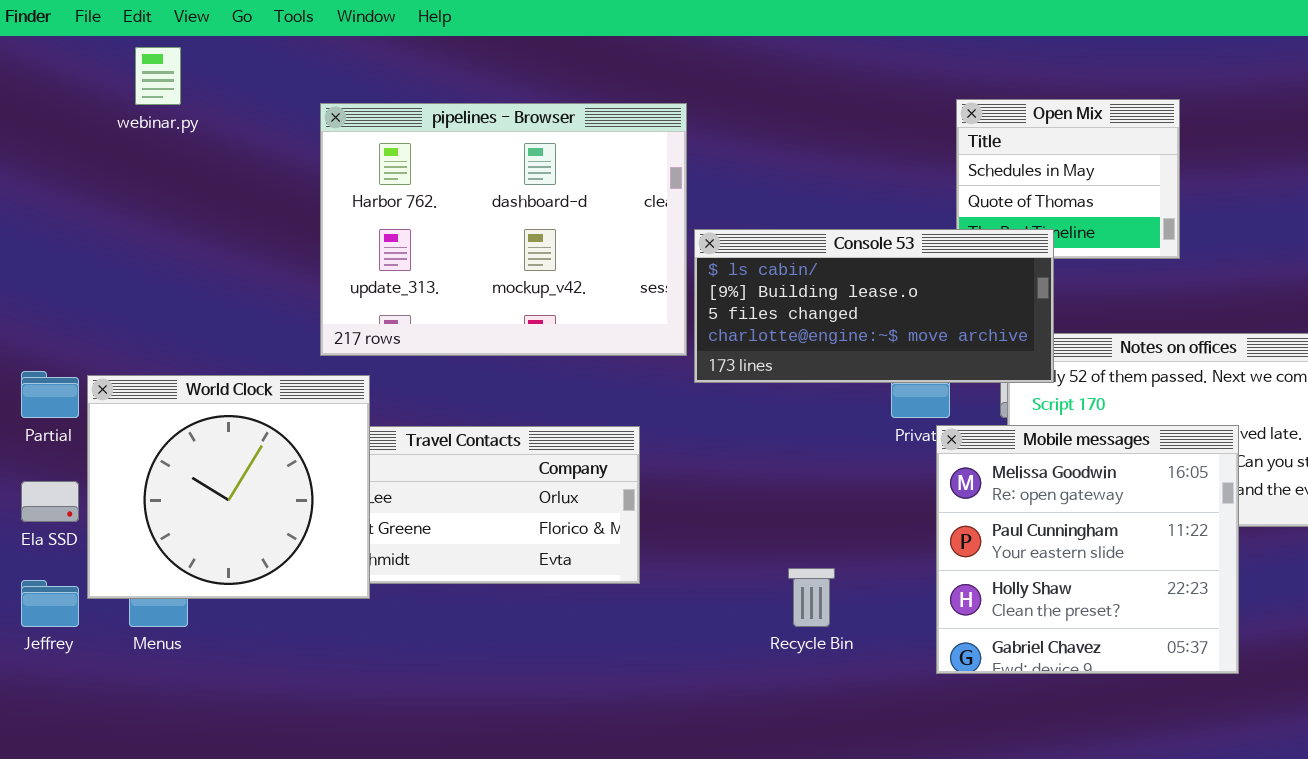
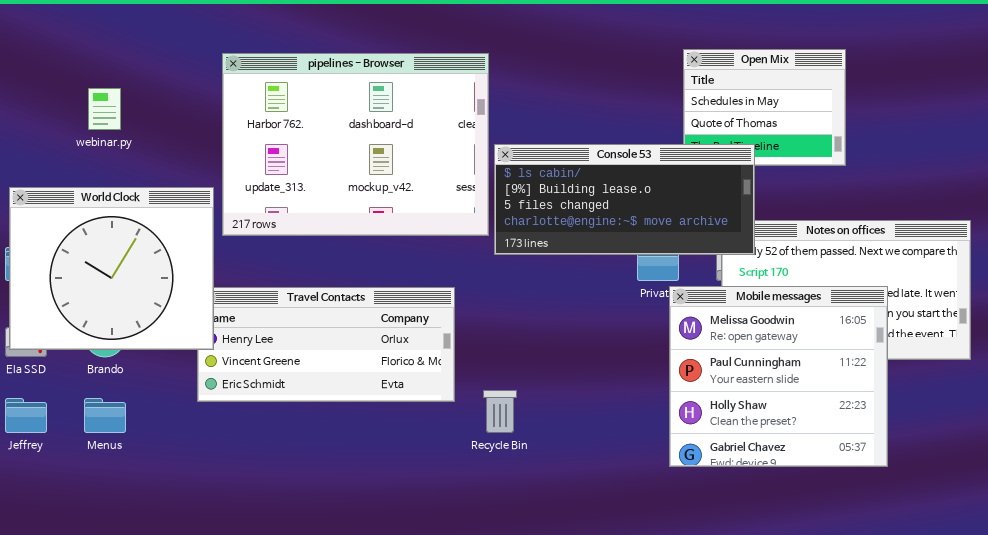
webinar.py: [135,47,181,105] -> [88,88,121,130], moved
World Clock: [87,375,370,599] -> [9,187,214,350], moved
Recycle Bin: [788,568,835,627] -> [483,390,517,433], moved

